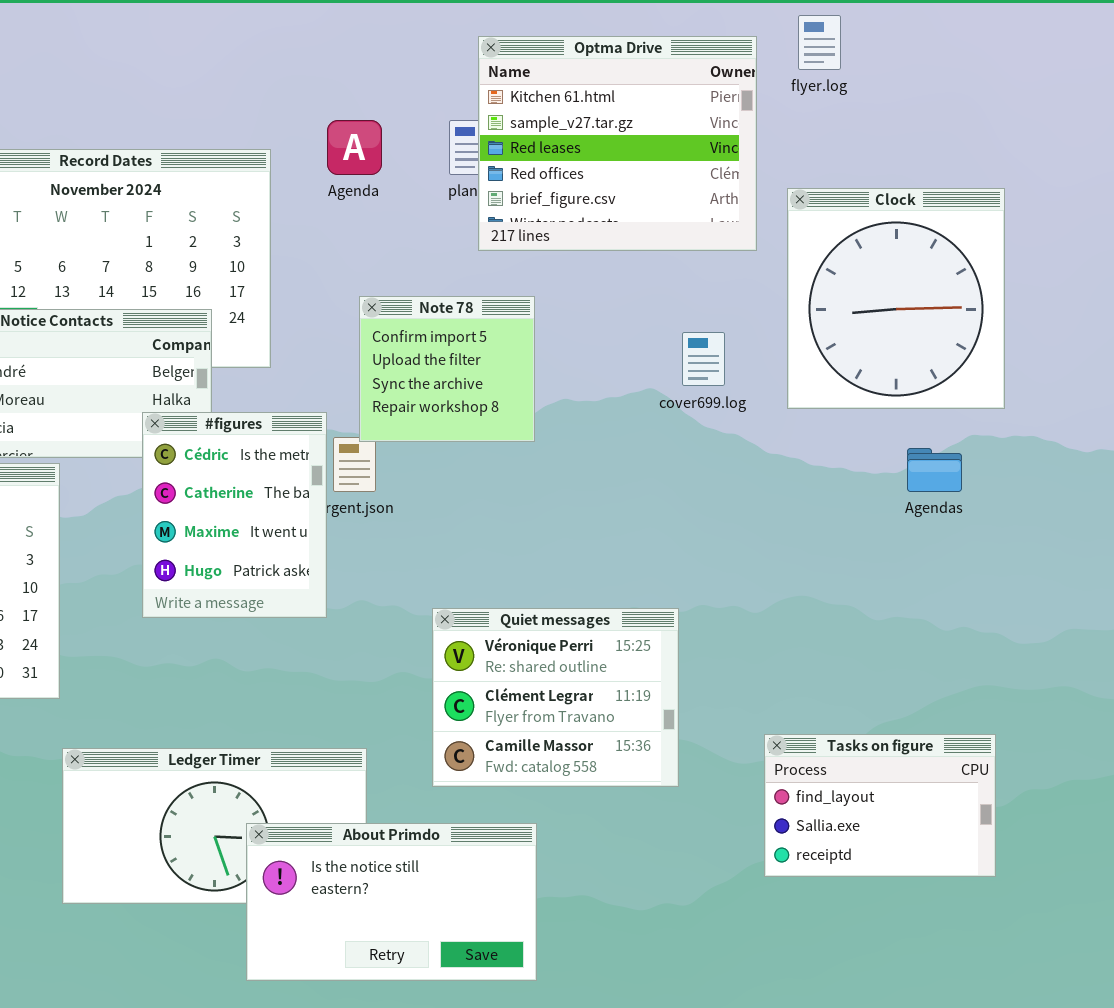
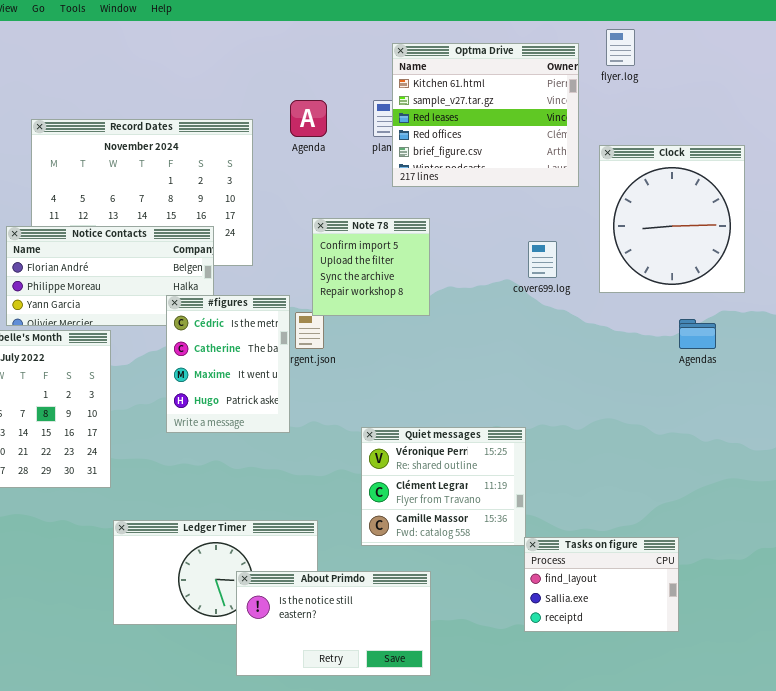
Tasks on figure: [764,734,996,877] -> [524,537,679,632], moved

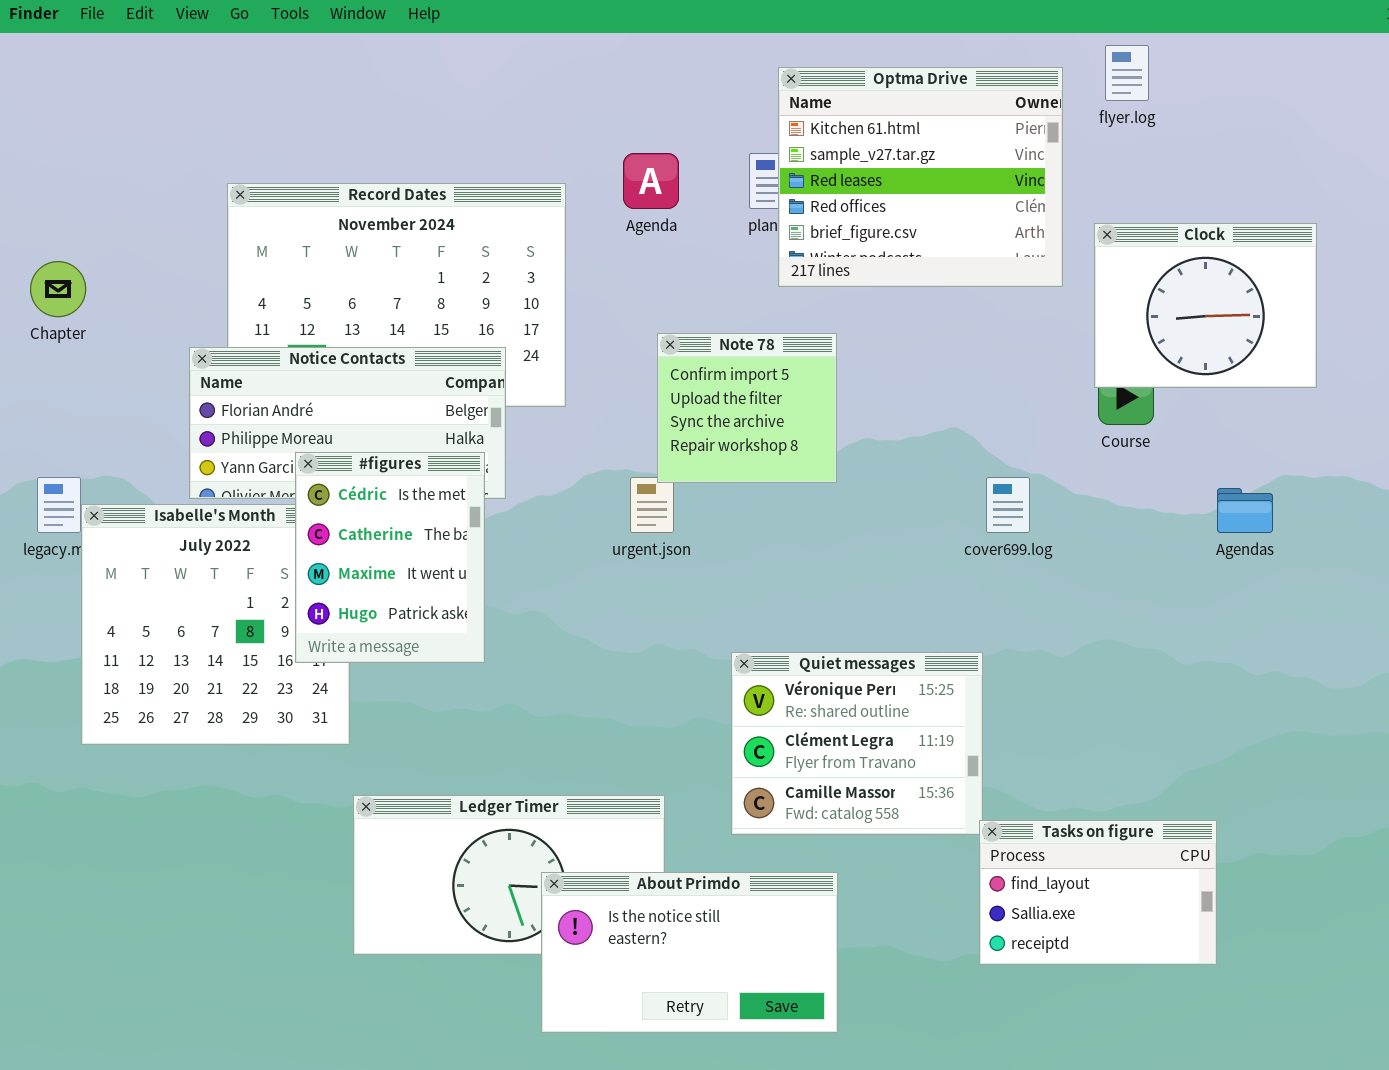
Clock: [599,145,745,293] -> [1094,223,1317,388], resized
cover699.log: [528,241,557,278] -> [986,477,1030,533], moved
#figures: [166,295,290,433] -> [295,452,485,663], moved

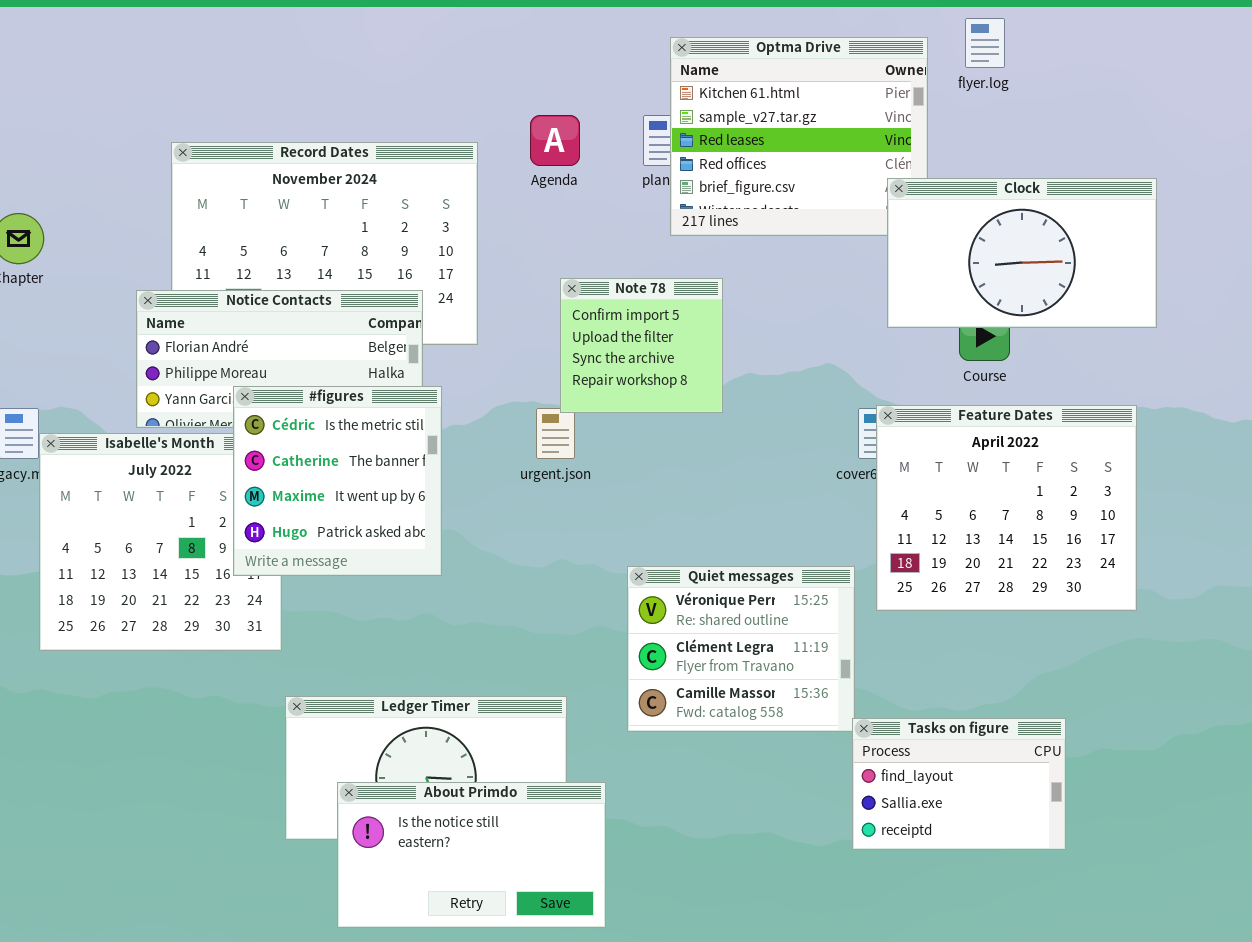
Clock: [1094,223,1317,388] -> [887,178,1157,328], resized
#figures: [295,452,485,663] -> [233,386,442,576], resized
Feature Dates: none -> [876,405,1137,611], opened
About Primdo: [541,872,838,1033] -> [337,782,606,928], moved

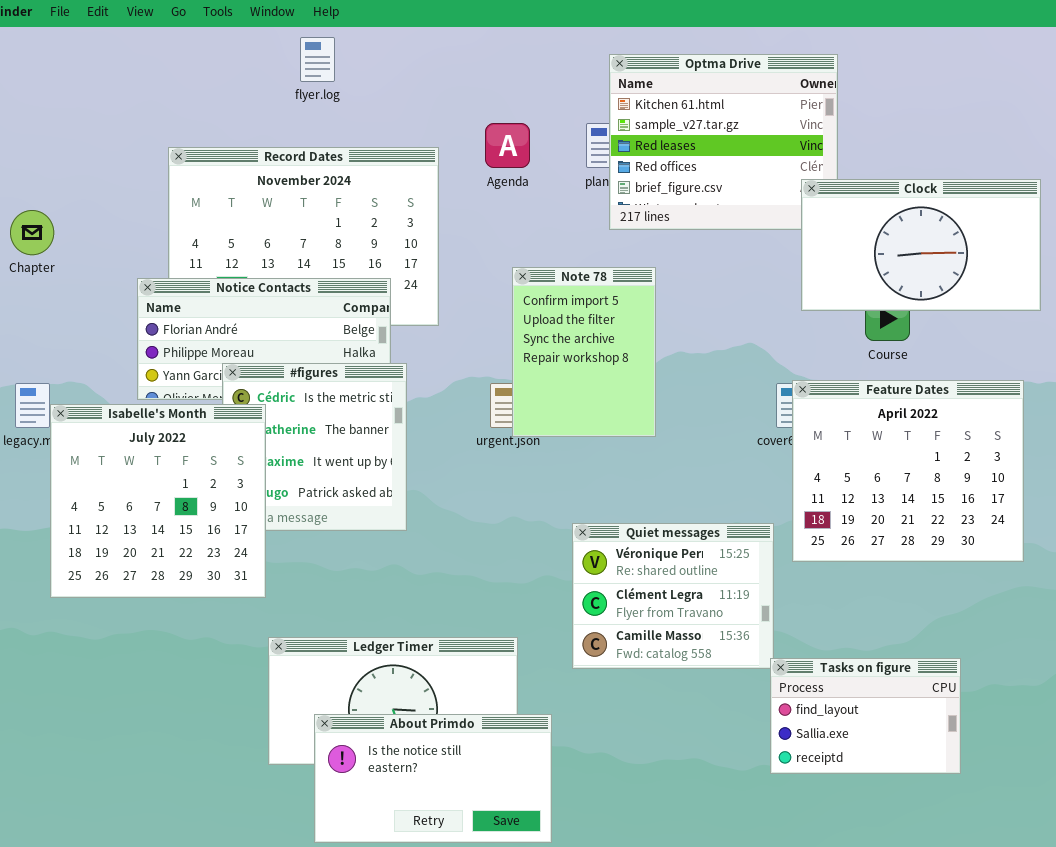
flyer.log: [965,18,1005,68] -> [300,37,335,82], moved
Note 78: [560,278,723,413] -> [512,267,656,437], resized
Isabelle's Month: [39,433,282,651] -> [50,404,266,598], raised

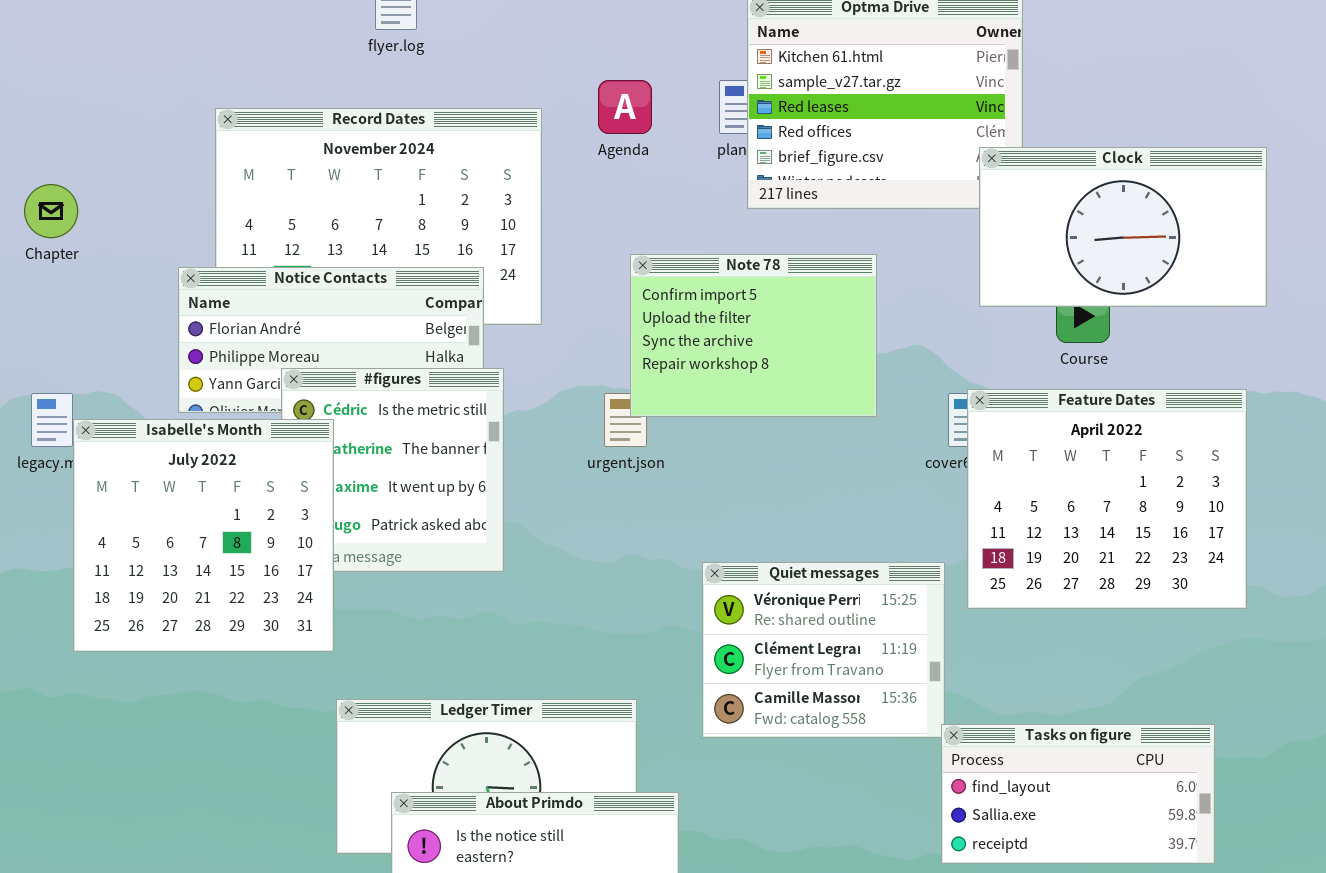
Note 78: [512,267,656,437] -> [630,254,877,417], resized
Tasks on figure: [770,658,961,774] -> [941,724,1215,864], resized

